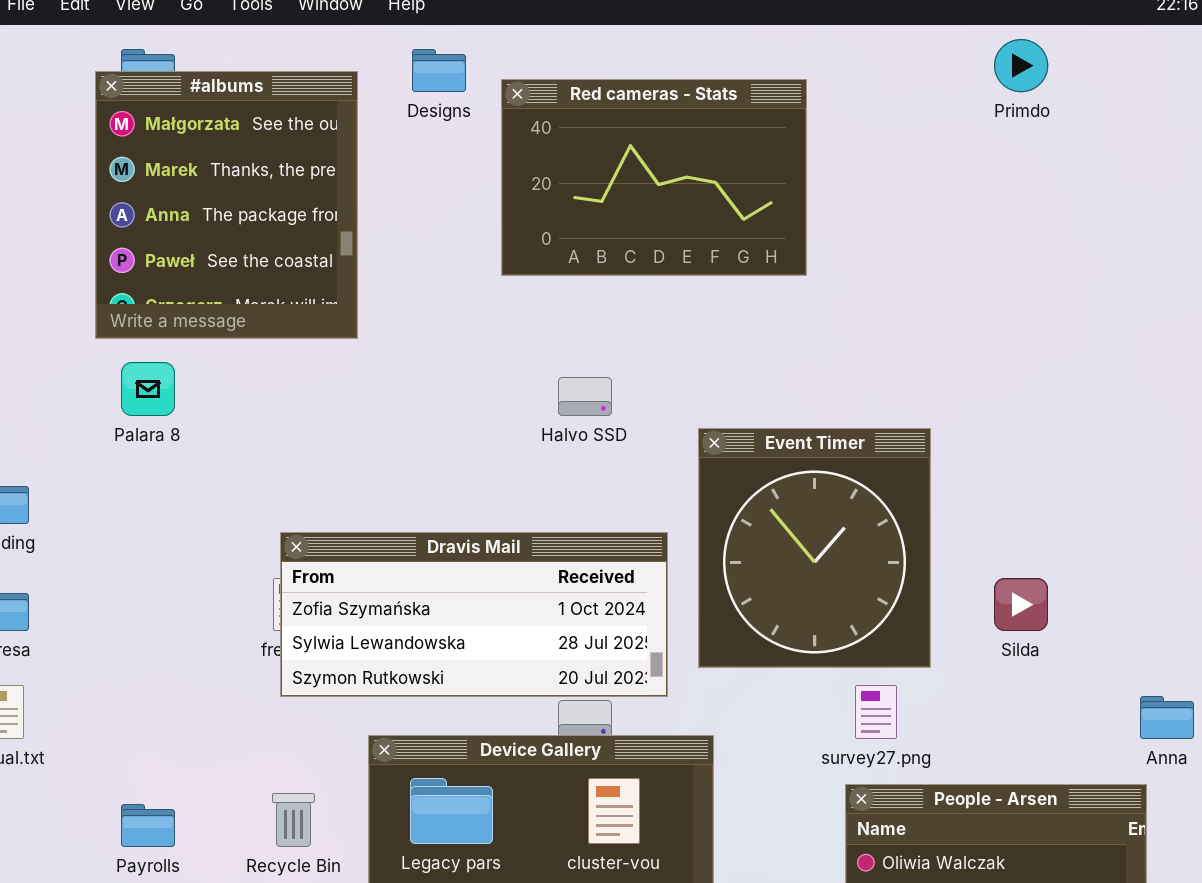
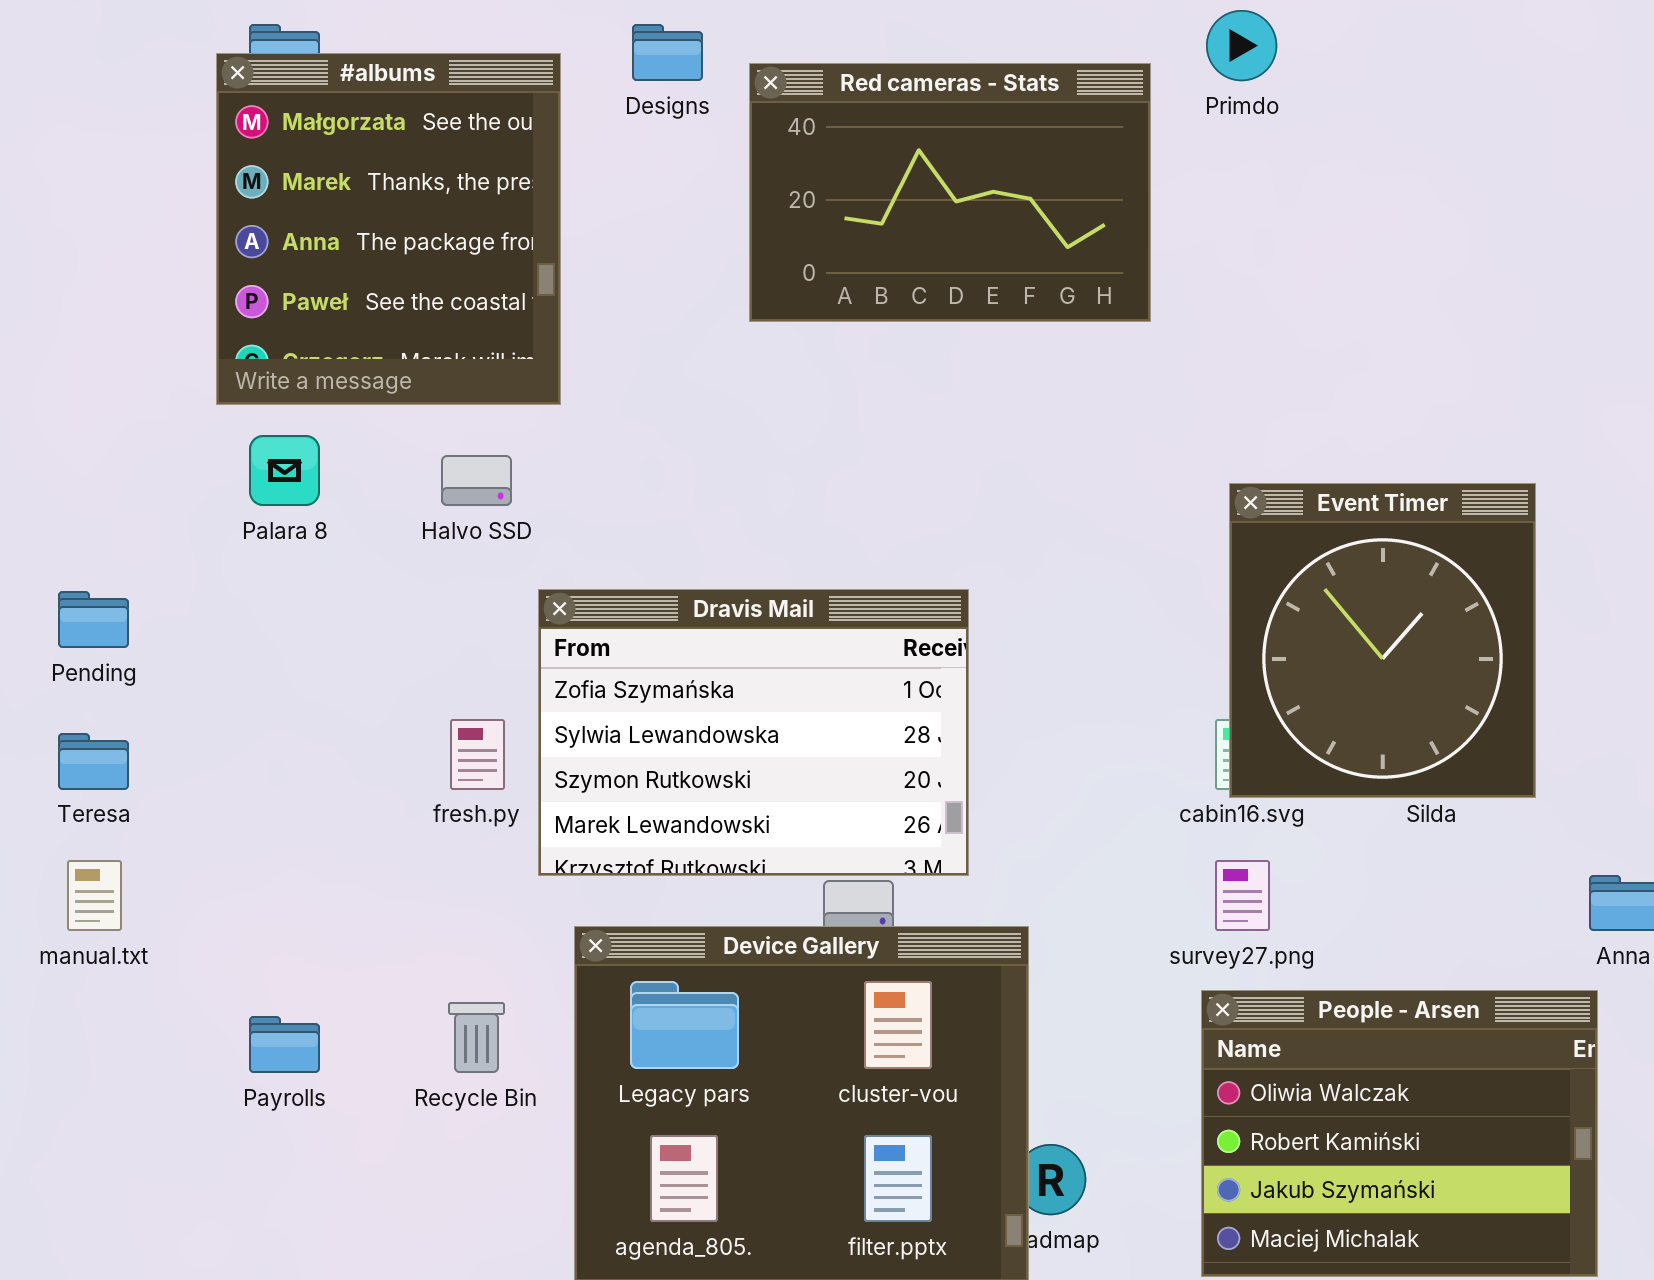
Primdo: [994,39,1048,92] -> [1206,10,1277,81], moved
Halvo SSD: [558,377,612,416] -> [441,455,512,506], moved
Event Timer: [698,428,931,668] -> [1229,483,1536,798], moved
Dravis Mail: [280,532,668,697] -> [538,589,969,876], resized

